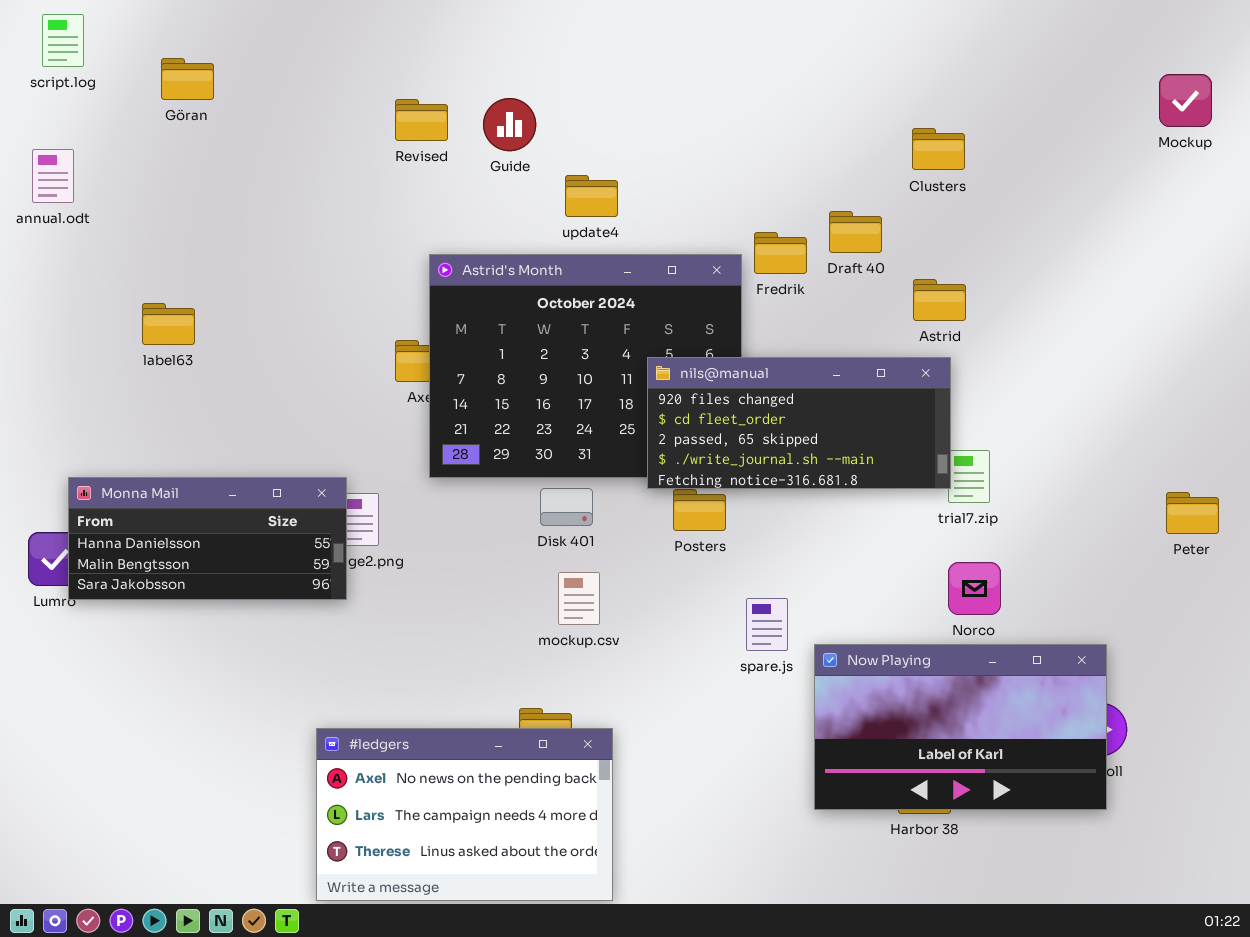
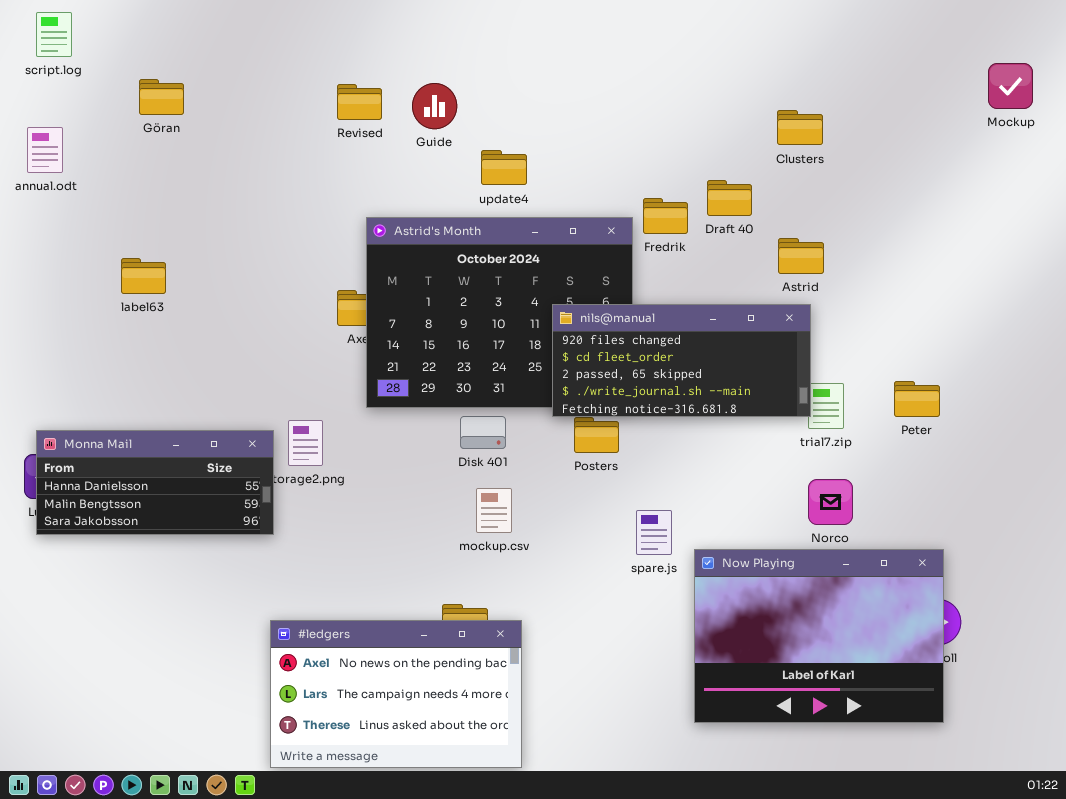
Göran: [161,58,214,100] -> [139,79,184,115], moved
Monna Mail: [68,477,347,600] -> [36,430,274,535], moved
Peter: [1166,492,1219,534] -> [894,381,940,417], moved
Now Playing: [814,644,1107,810] -> [694,549,944,723], resized

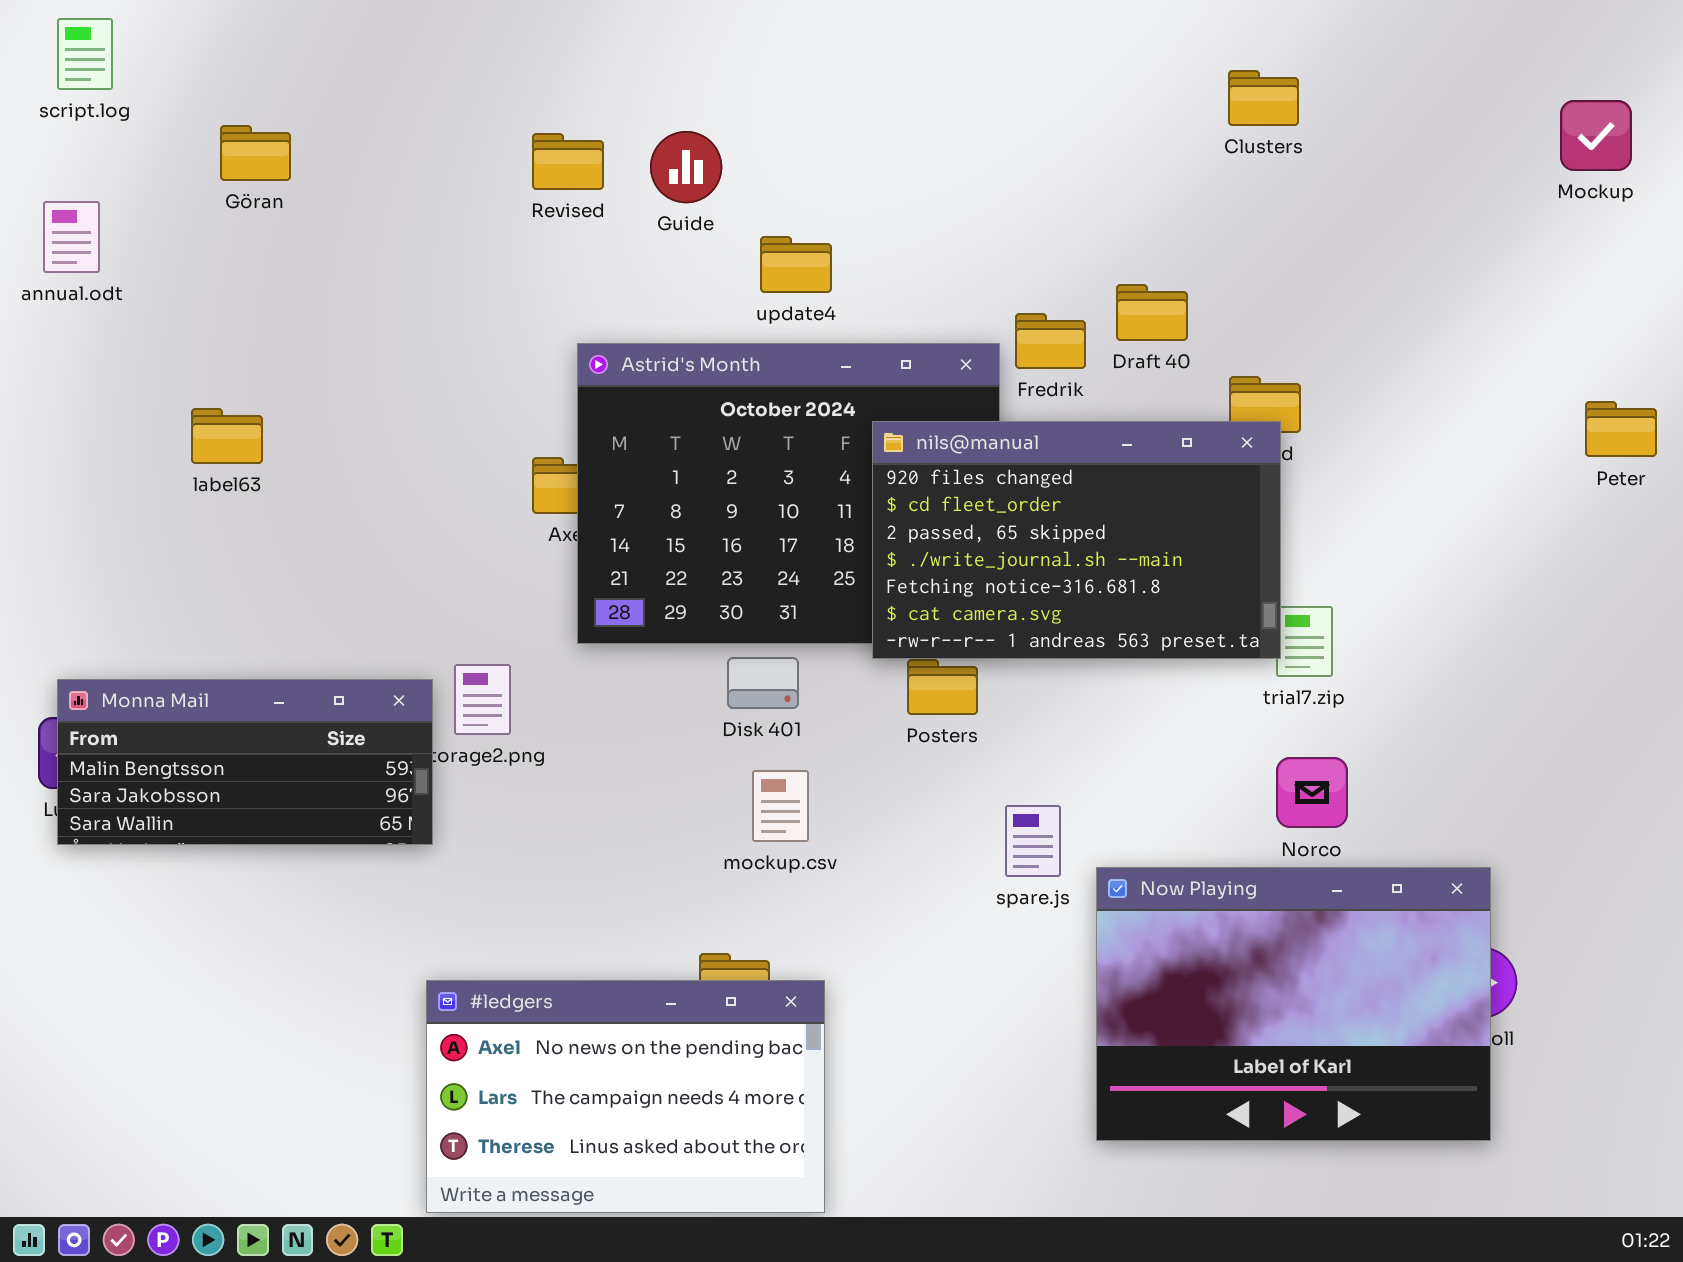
Clusters: [777,110,823,145] -> [1228,70,1299,126], moved
nils@manual: [552,304,811,417] -> [872,421,1281,659], resized
Peter: [894,381,940,417] -> [1585,401,1657,457], moved
Monna Mail: [36,430,274,535] -> [57,679,433,845], scrolled down 1 row

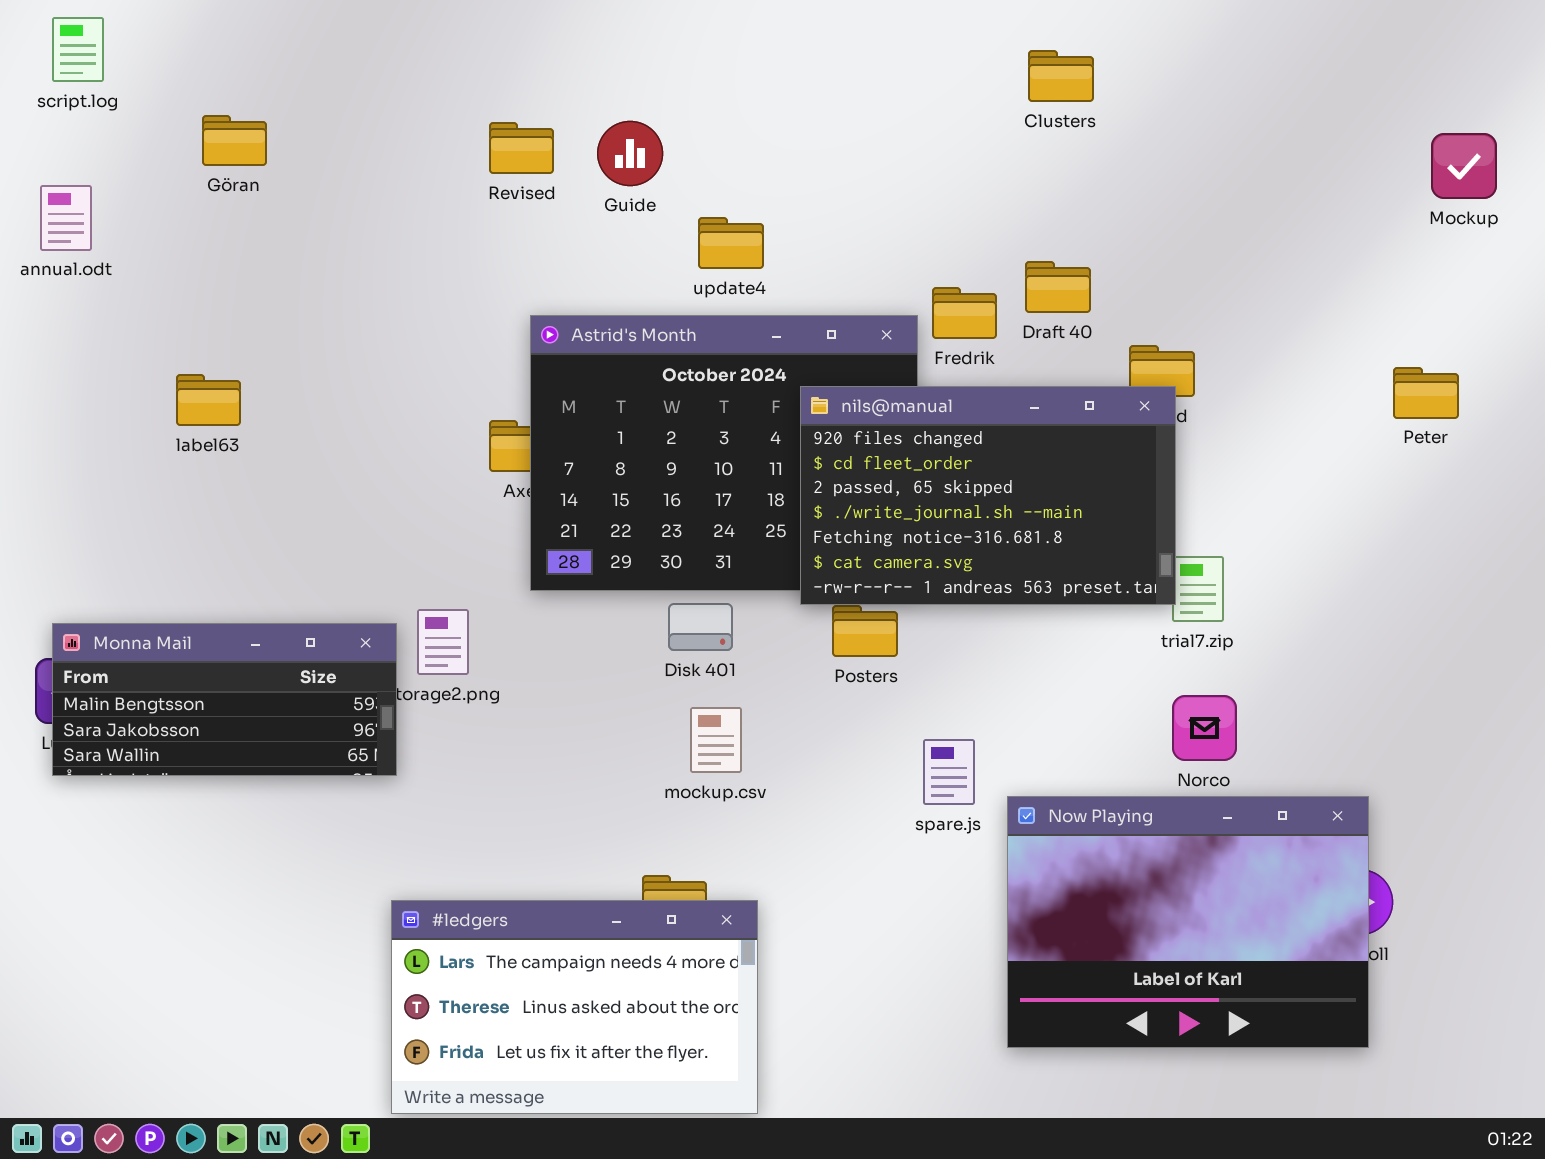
Clusters: [1228,70,1299,126] -> [1028,50,1094,102], moved
Mockup: [1560,100,1632,171] -> [1431,133,1497,199], moved
Peter: [1585,401,1657,457] -> [1393,367,1459,419], moved
#ledgers: [426,980,825,1213] -> [391,900,758,1114], scrolled down 1 row

